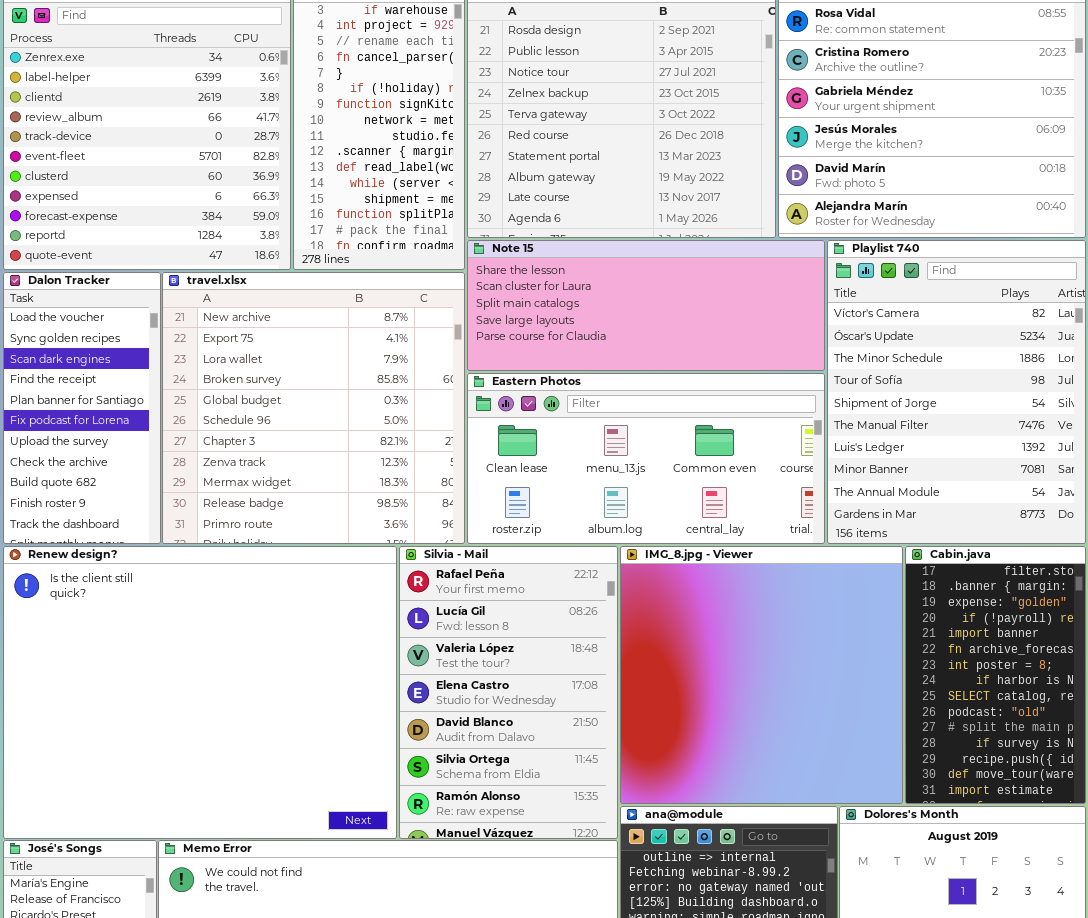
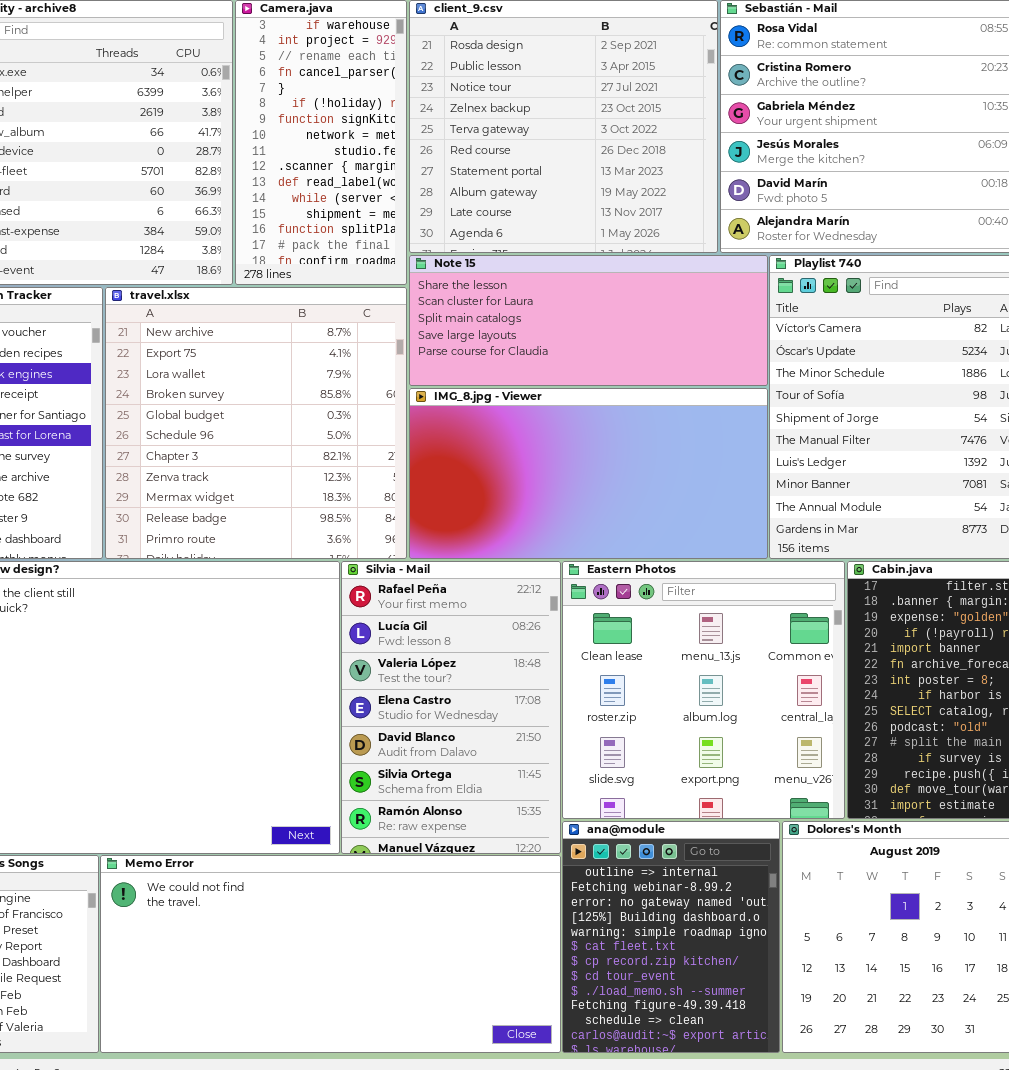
Eastern Photos: [467,373,825,544] -> [562,561,845,819], moved, resized
IMG_8.jpg - Viewer: [620,546,903,804] -> [409,388,768,559], moved, resized

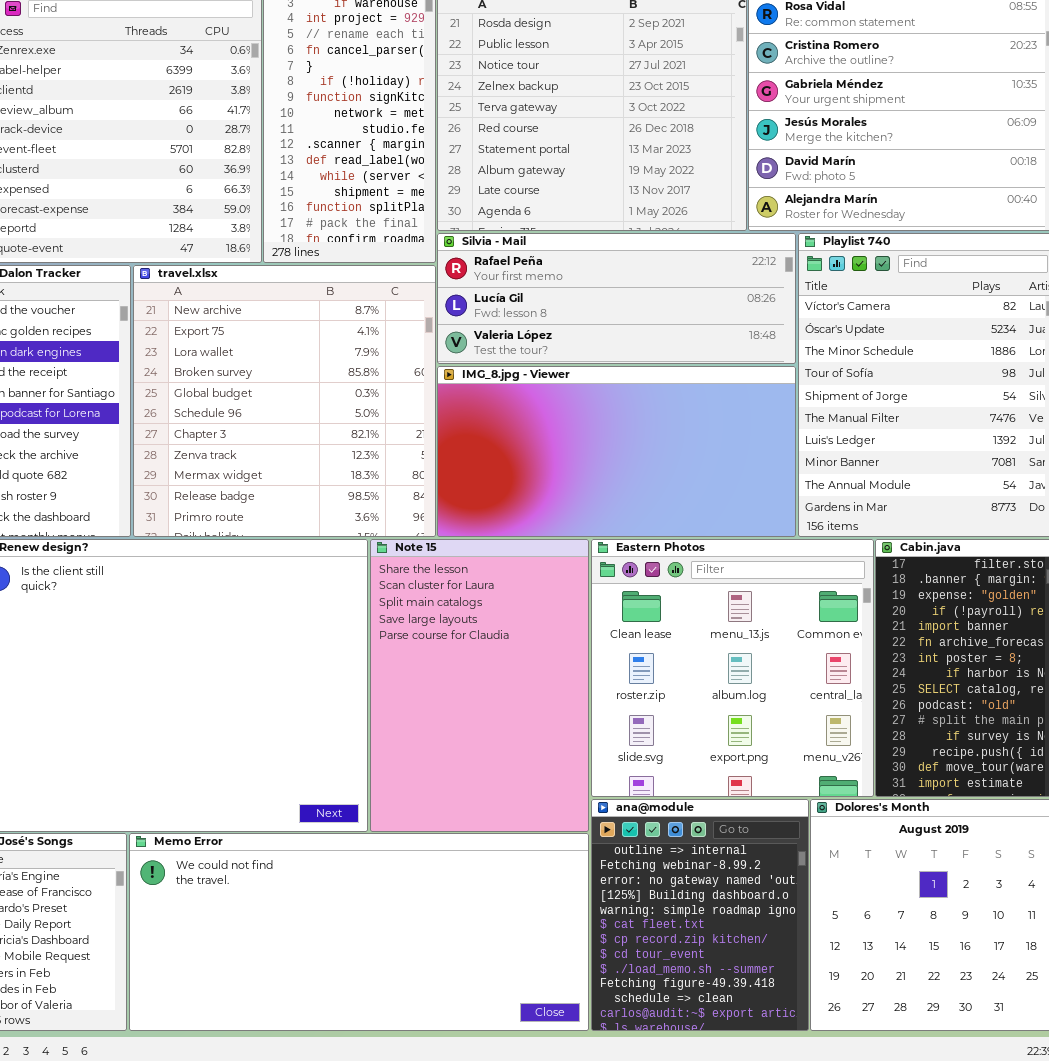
Note 15: [409,255,768,386] -> [370,539,589,832], moved, resized
Silvia - Mail: [341,561,561,854] -> [437,233,796,364], moved, resized

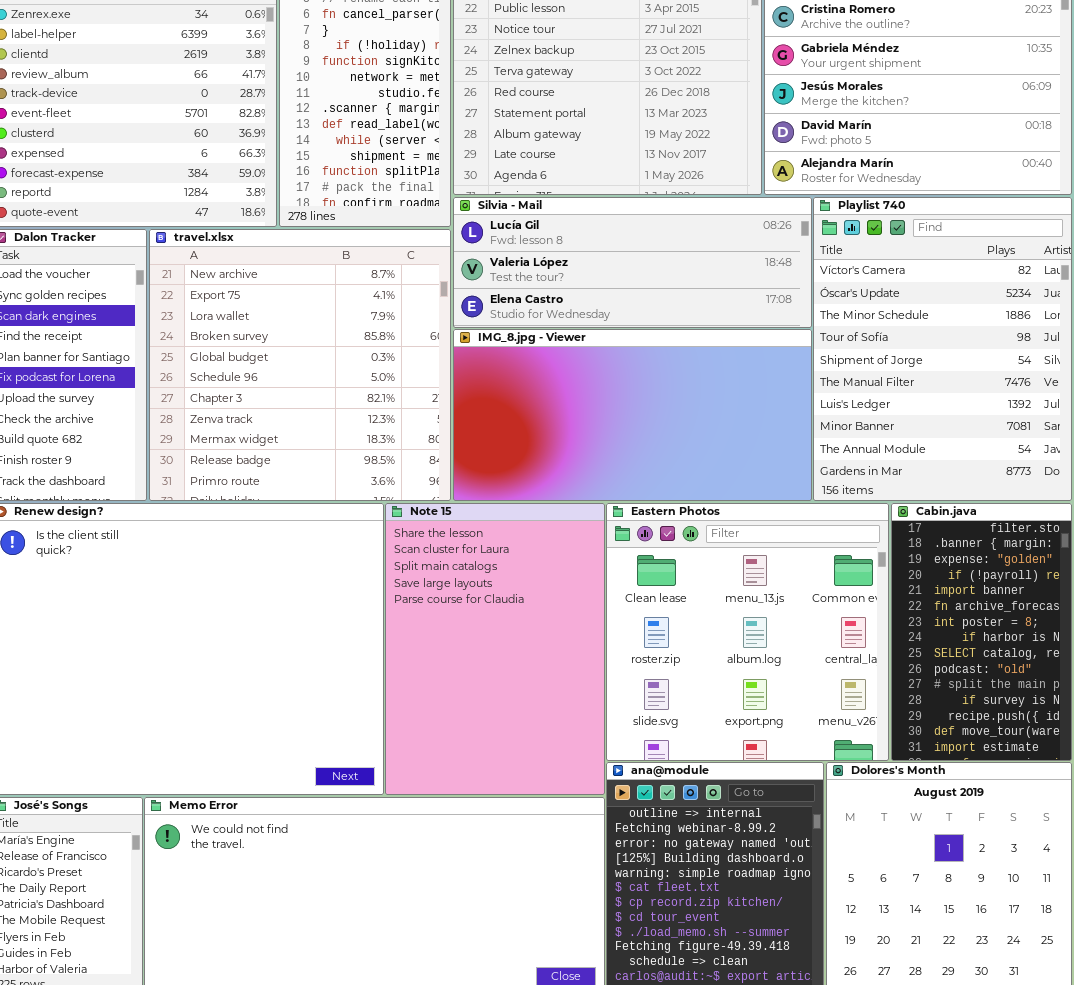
Silvia - Mail: [437,233,796,364] -> [453,197,812,328], scrolled down 1 row

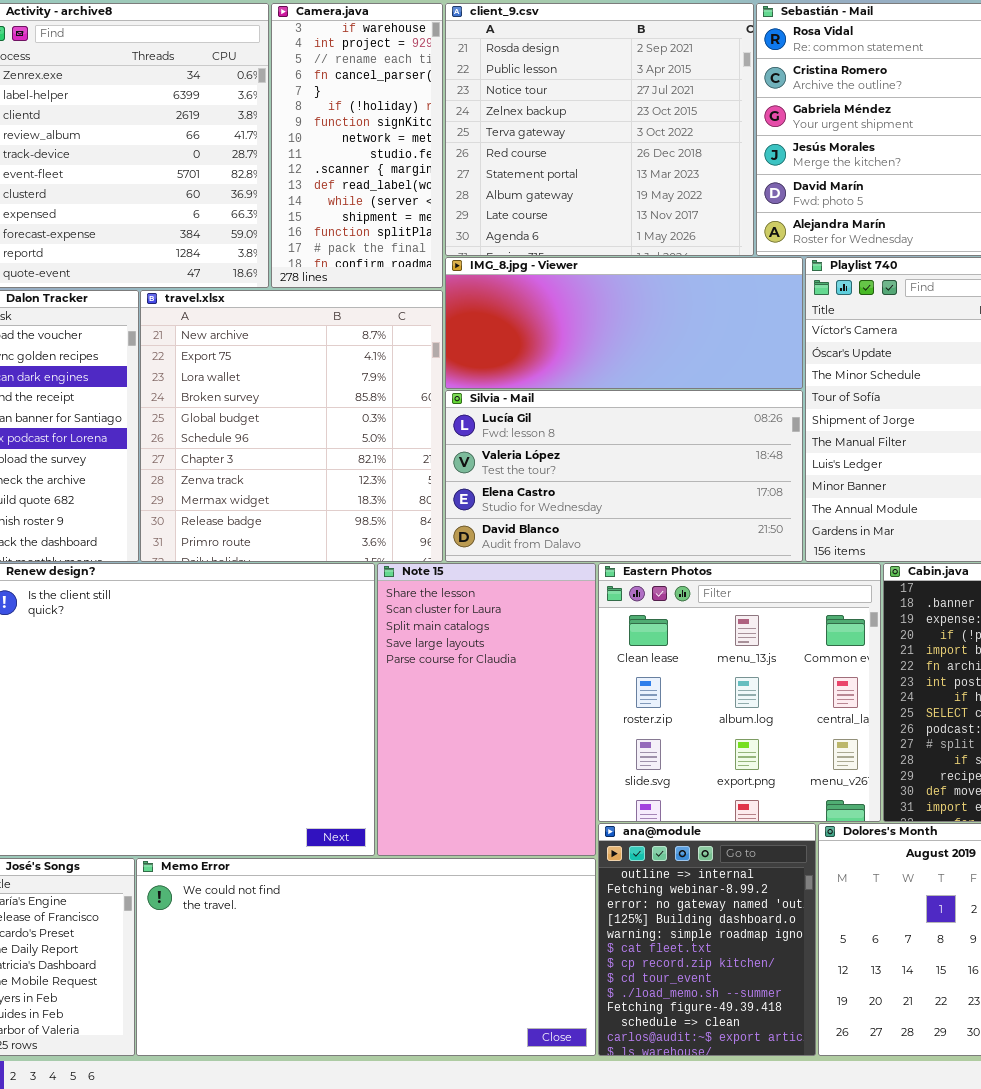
Silvia - Mail: [453,197,812,328] -> [445,390,803,562], moved, resized
IMG_8.jpg - Viewer: [453,329,812,501] -> [445,257,803,389], moved, resized

